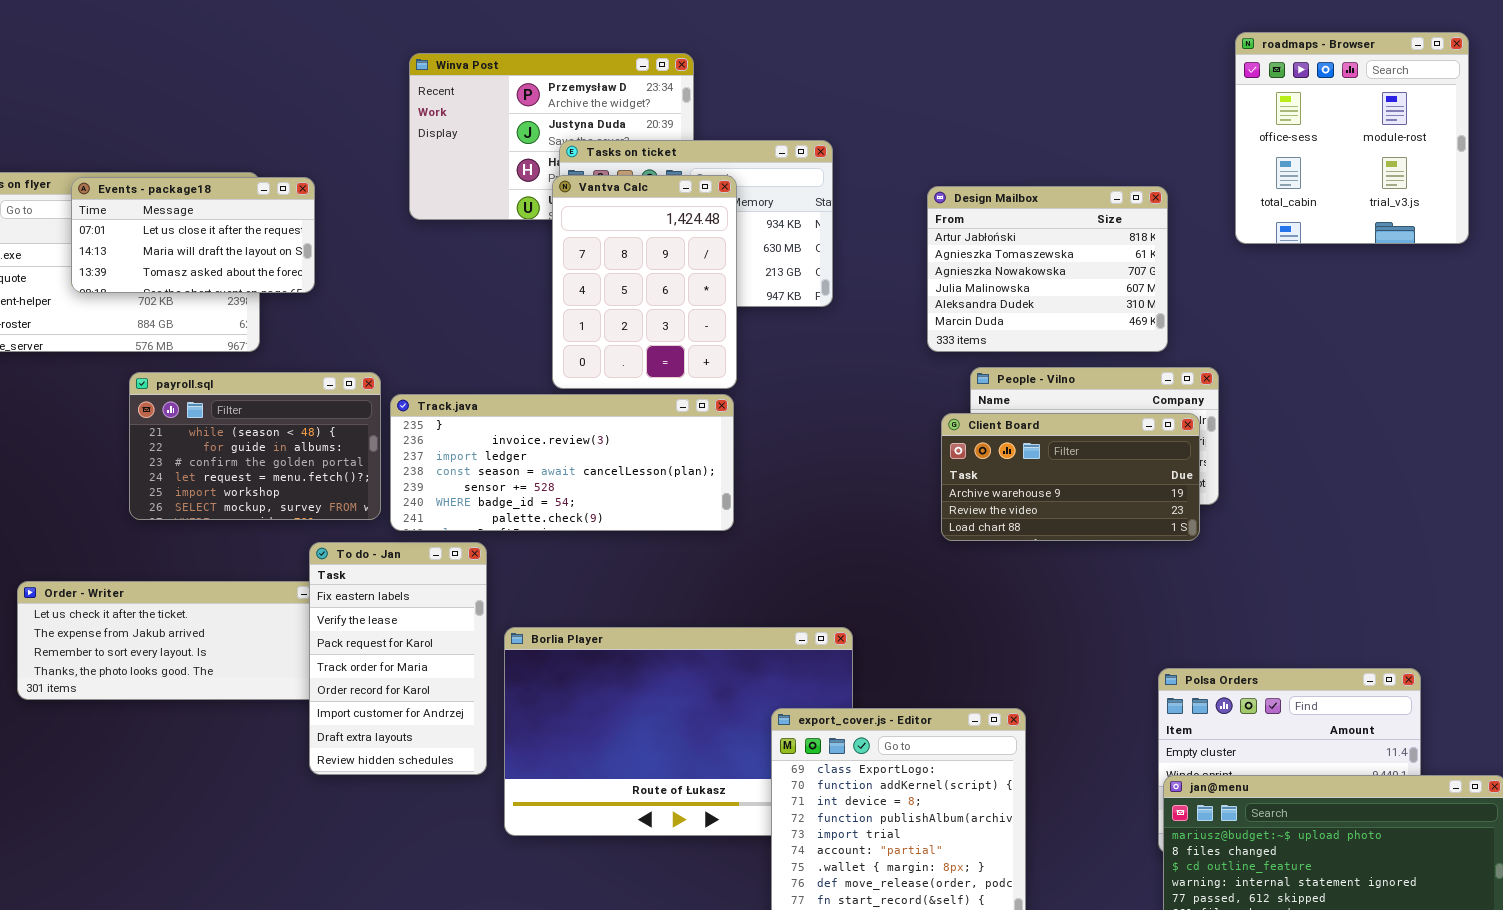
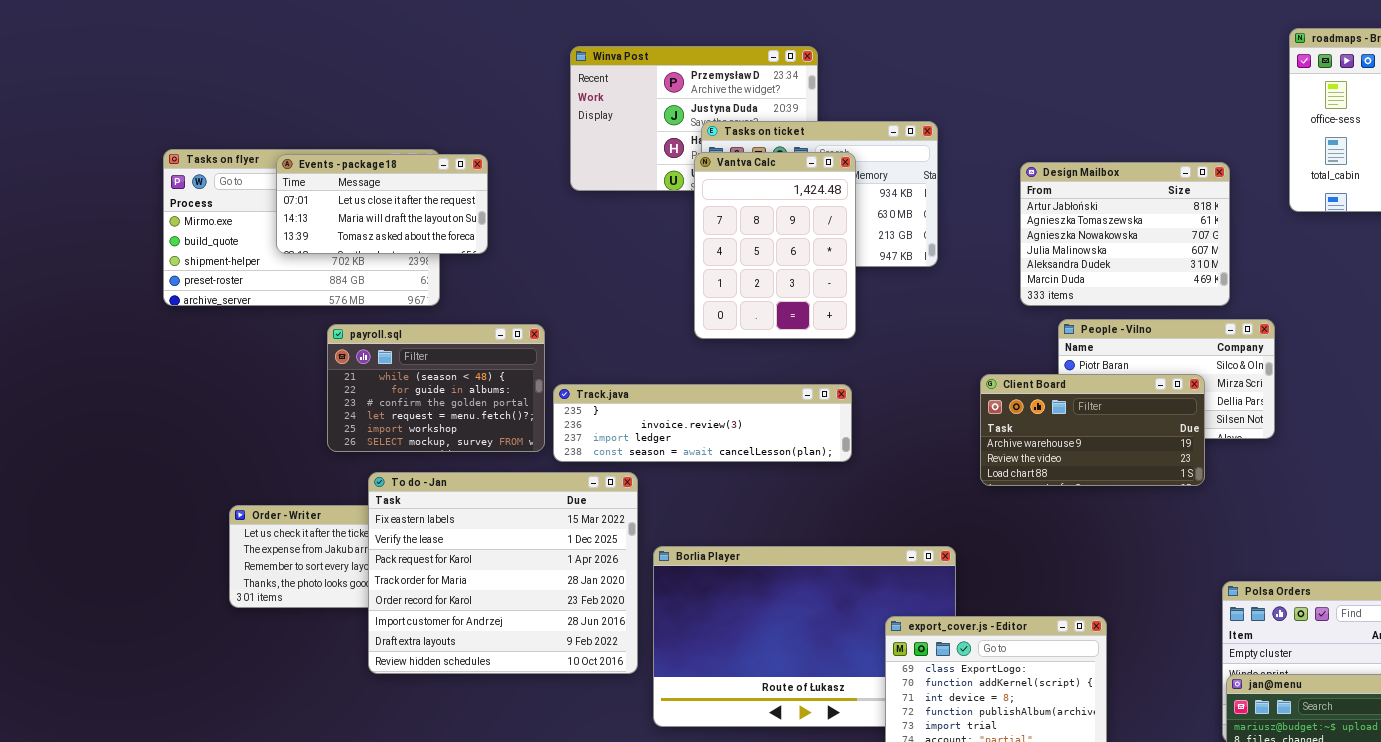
Track.java: [390,394,734,531] -> [553,384,852,462], resized
Client Board: [941,413,1200,541] -> [980,374,1205,486], moved
To do - Jan: [309,542,487,775] -> [368,472,638,674], resized

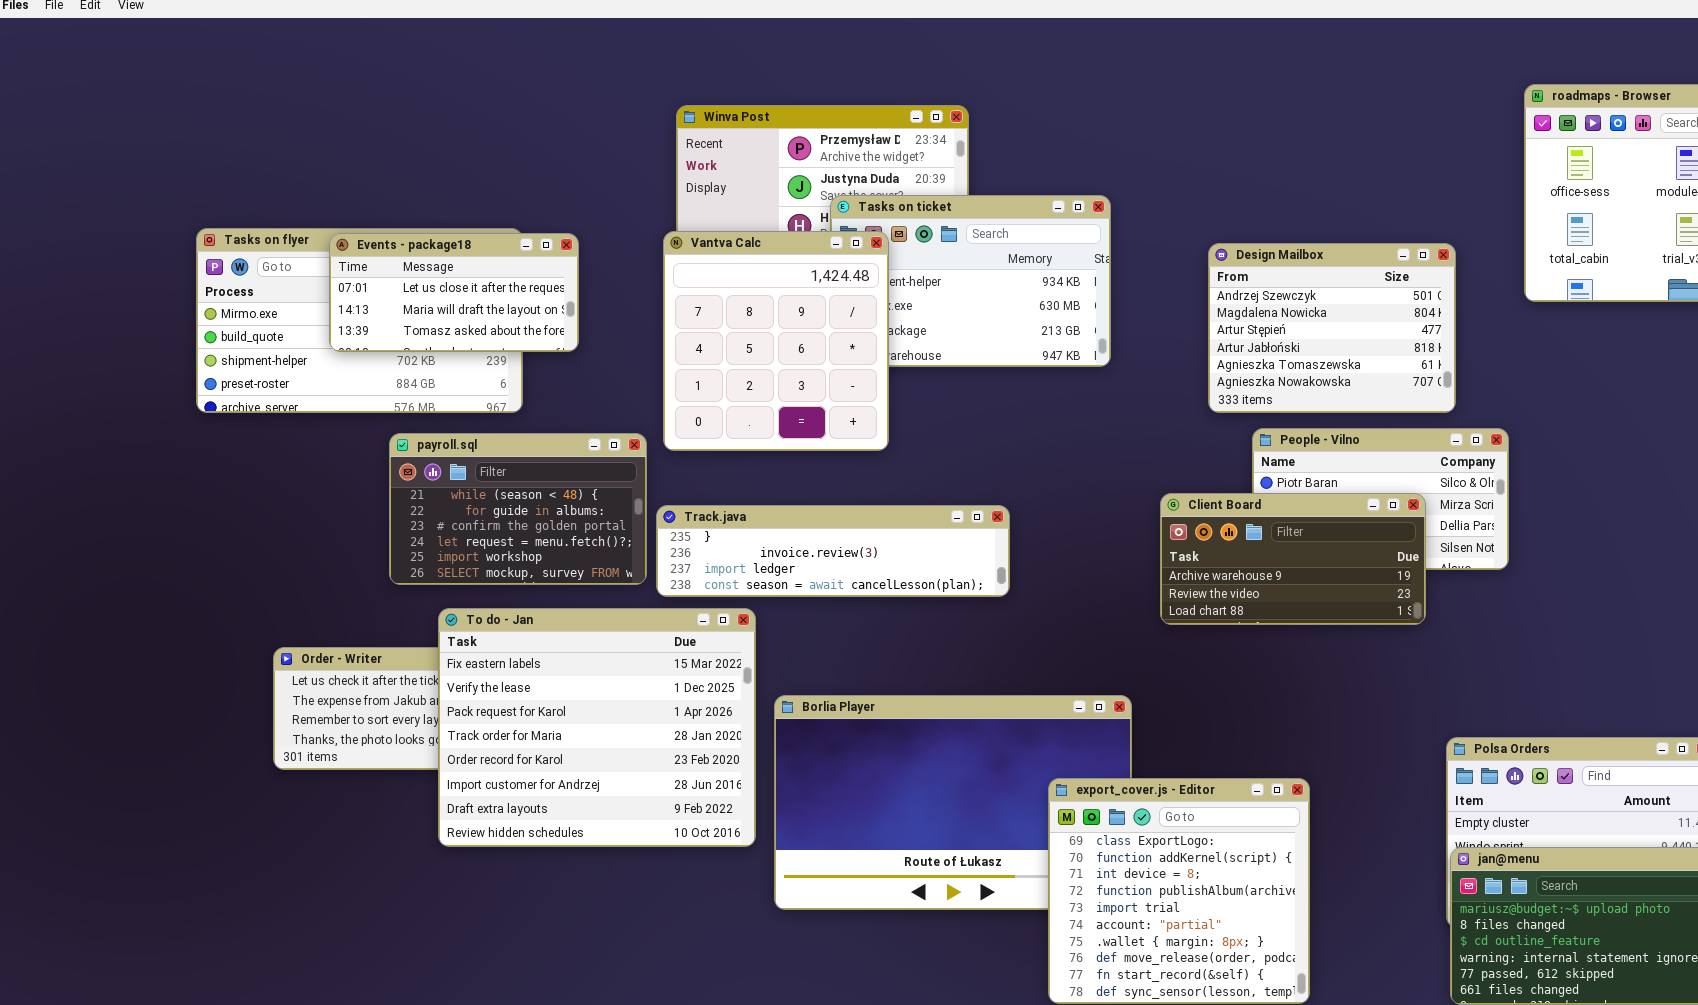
Vantva Calc: [694,152,856,339] -> [663,231,889,451], moved, resized
Design Mailbox: [1020,162,1230,306] -> [1208,243,1456,413], scrolled up 3 rows

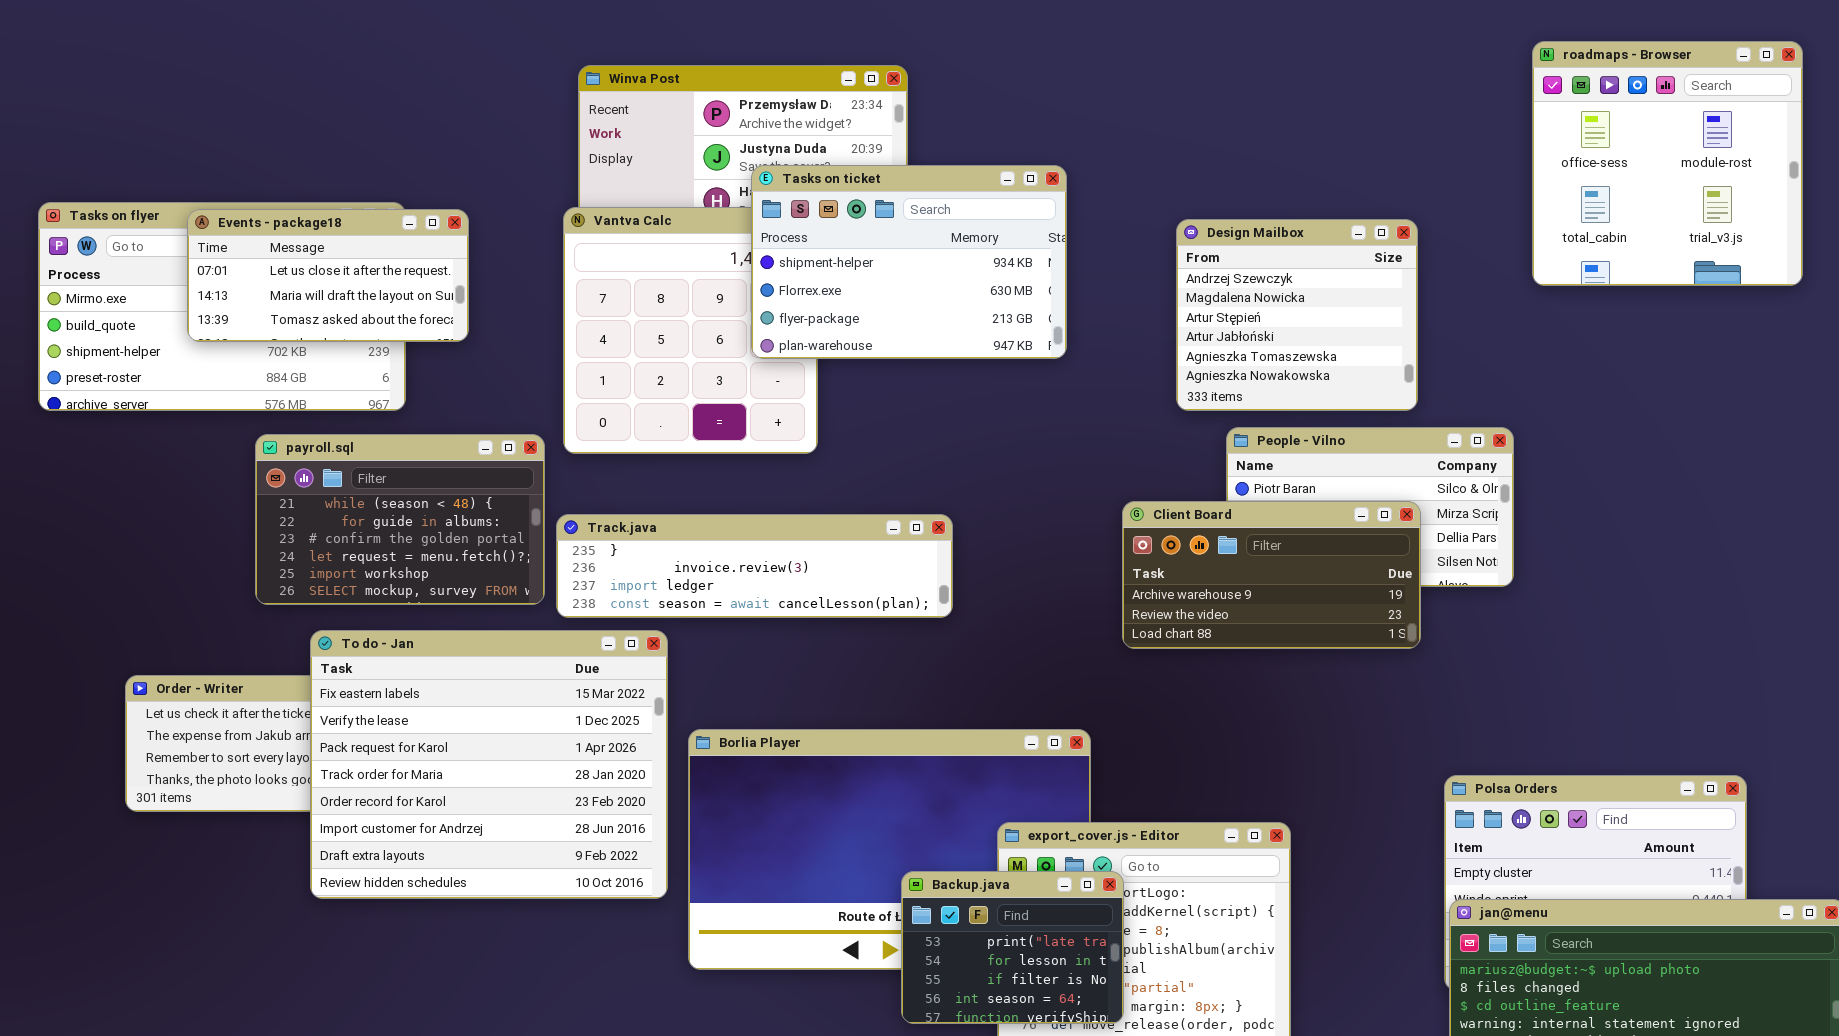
Tasks on ticket: [830,195,1111,367] -> [751,165,1067,359], raised
Design Mailbox: [1208,243,1456,413] -> [1176,219,1418,411], resized
Backup.java: none -> [901,871,1124,1024], opened

